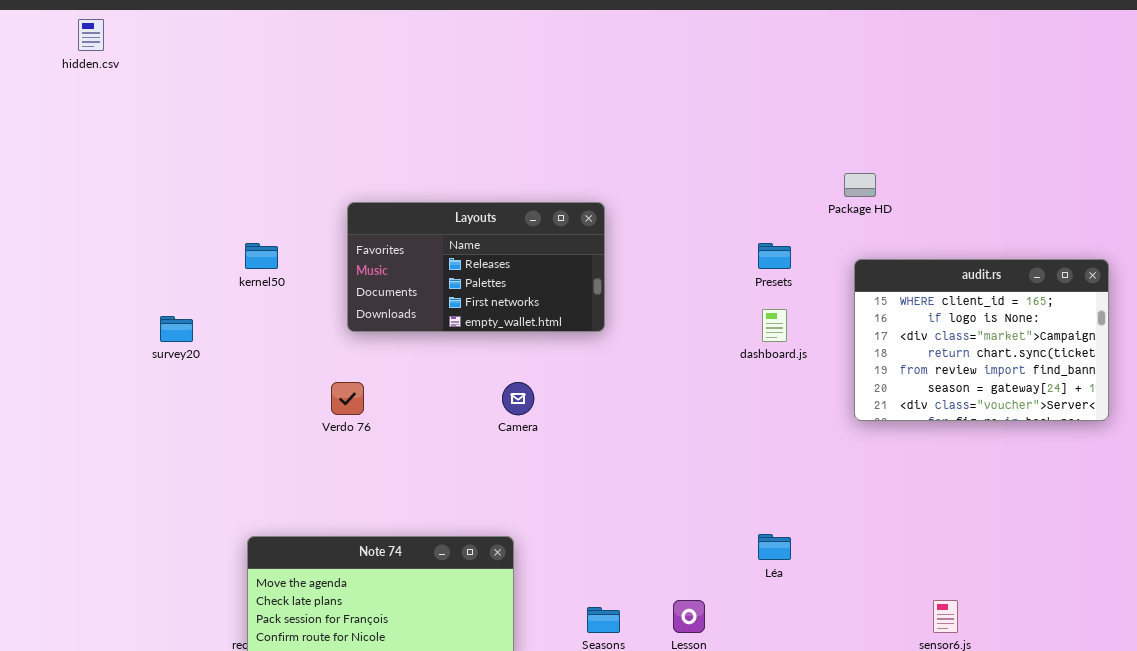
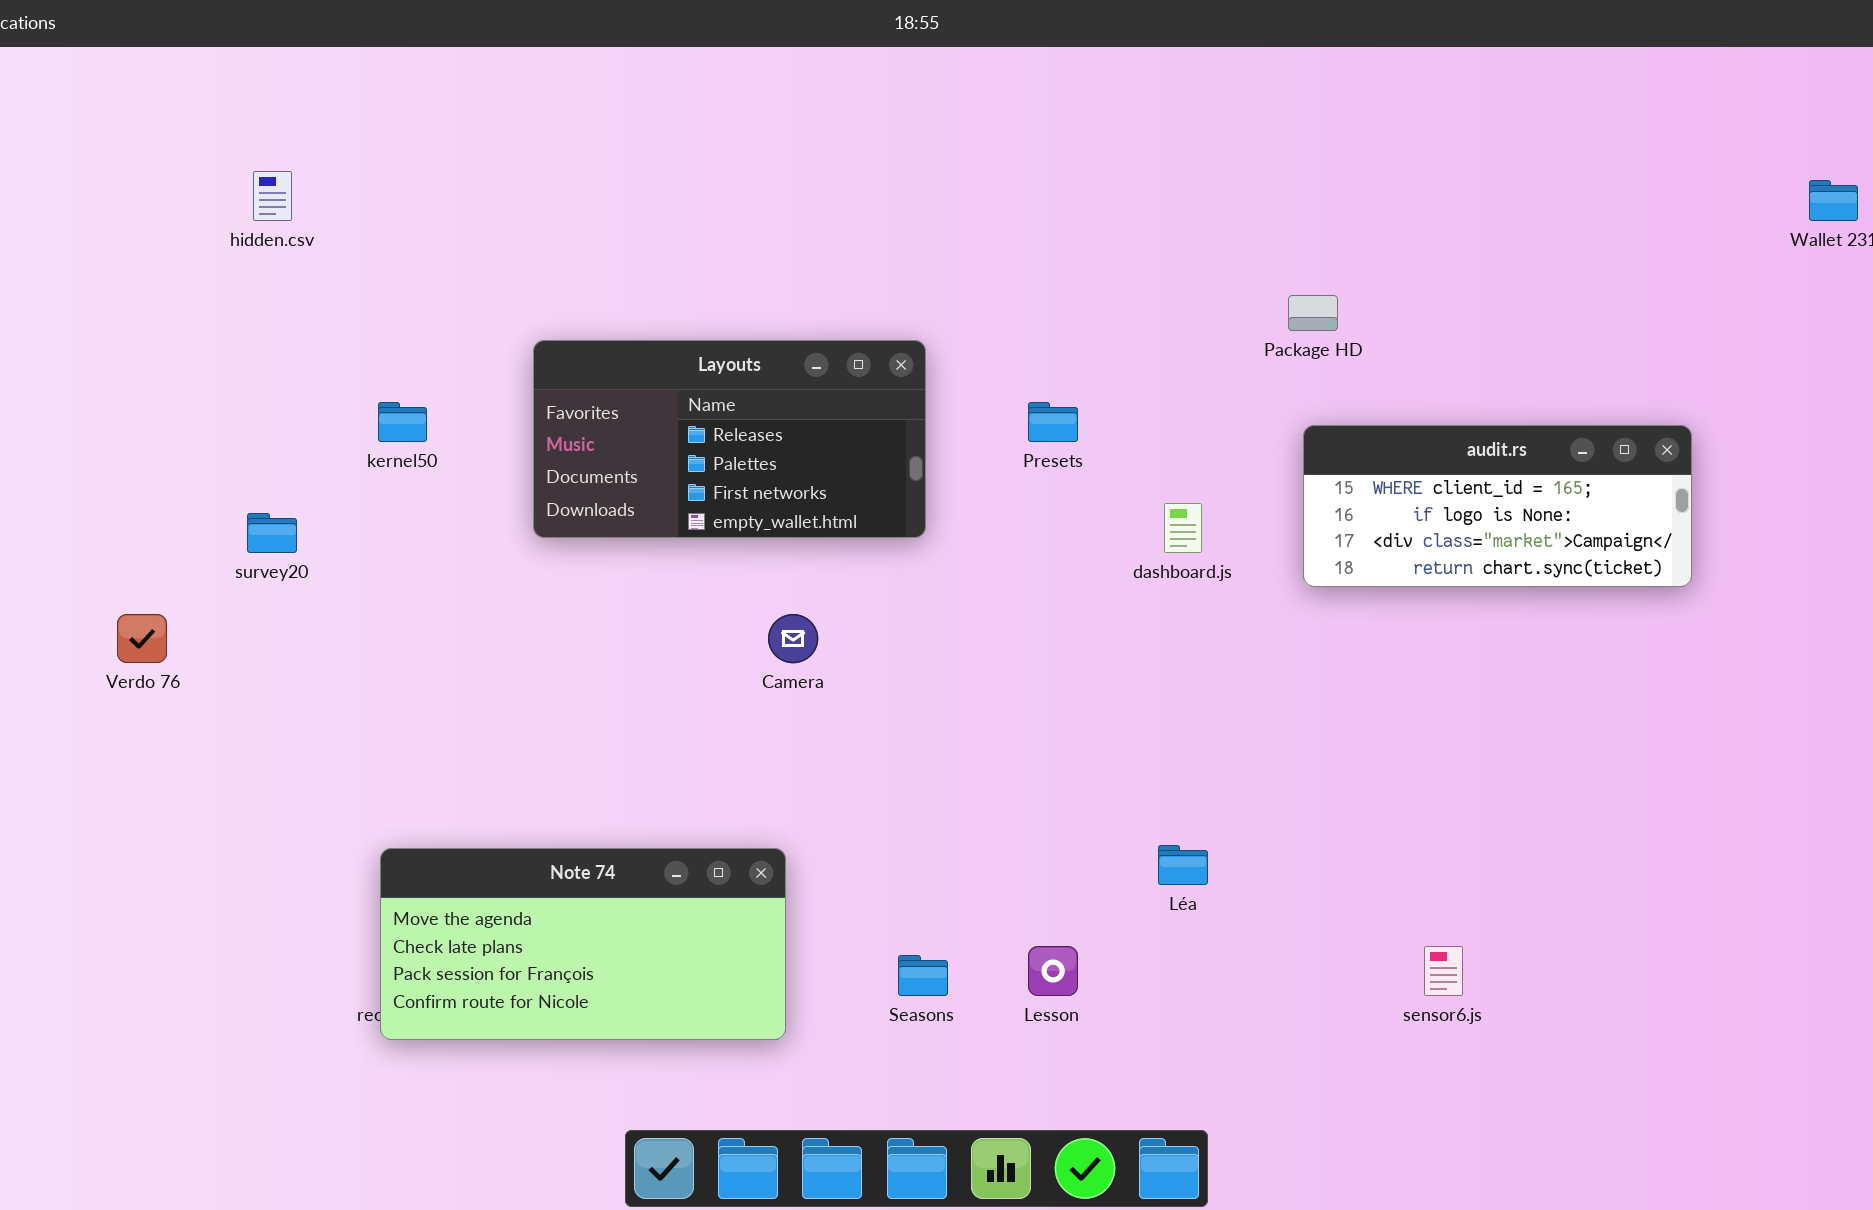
hidden.csv: [78,19,104,51] -> [253,171,292,221], moved
Presets: [758,243,791,269] -> [1028,402,1078,442], moved
audit.rs: [854,259,1109,421] -> [1303,425,1692,587], resized
Verdo 76: [331,382,364,415] -> [117,614,167,663], moved

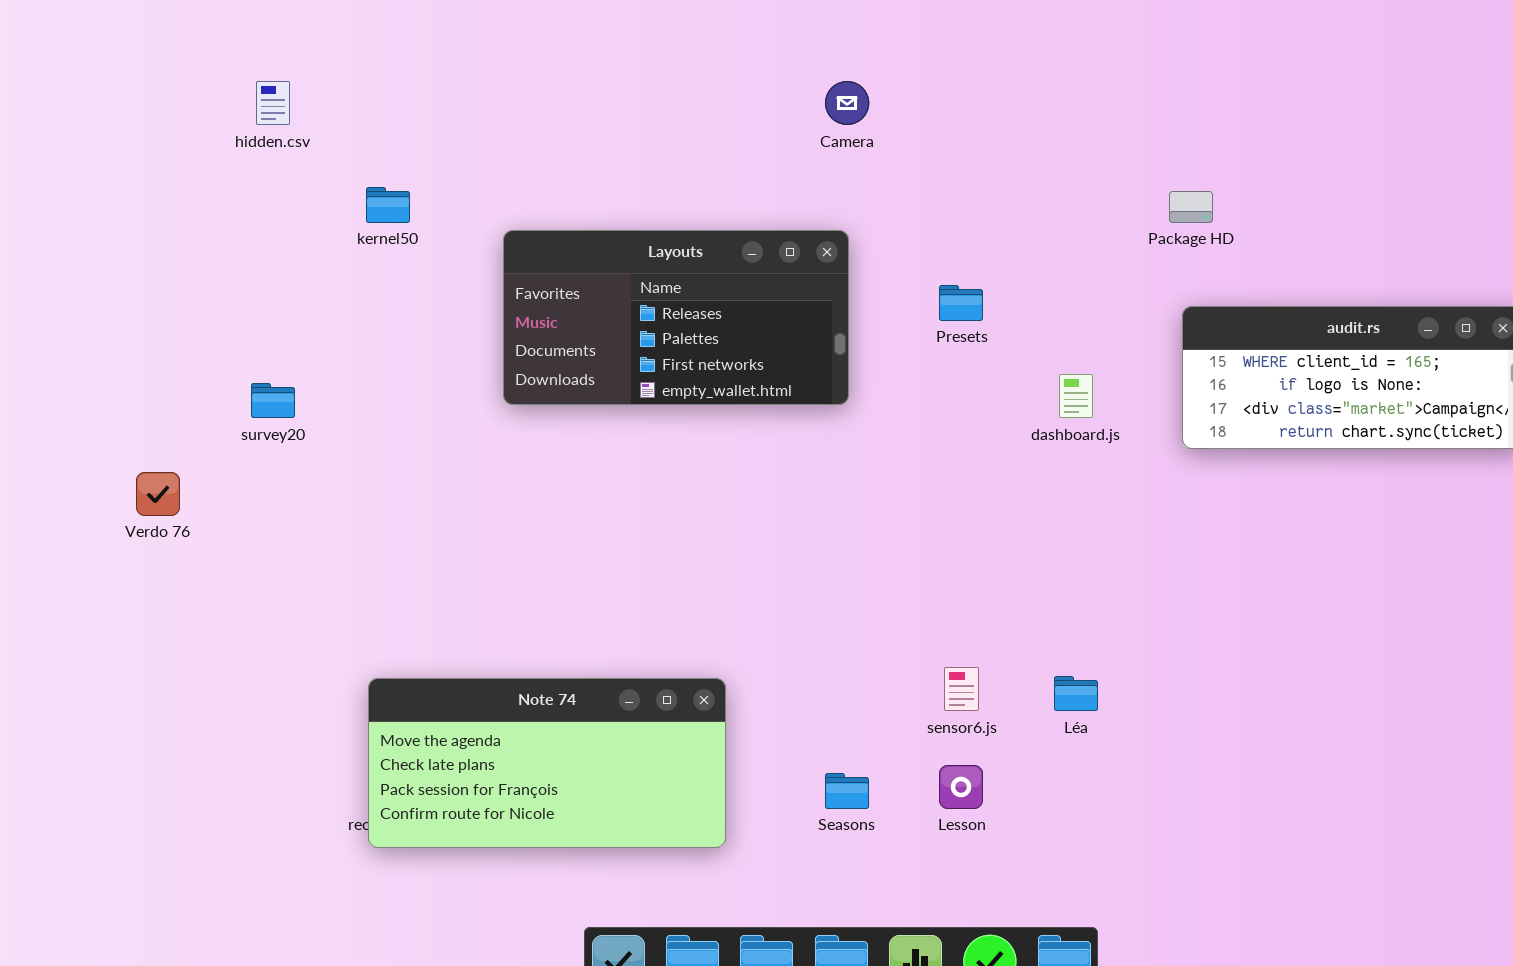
kernel50: [378,402,427,442] -> [366,187,410,223], moved
Camera: [768,614,818,663] -> [825,81,869,125], moved
sensor6.js: [1424,946,1463,996] -> [944,667,979,711], moved

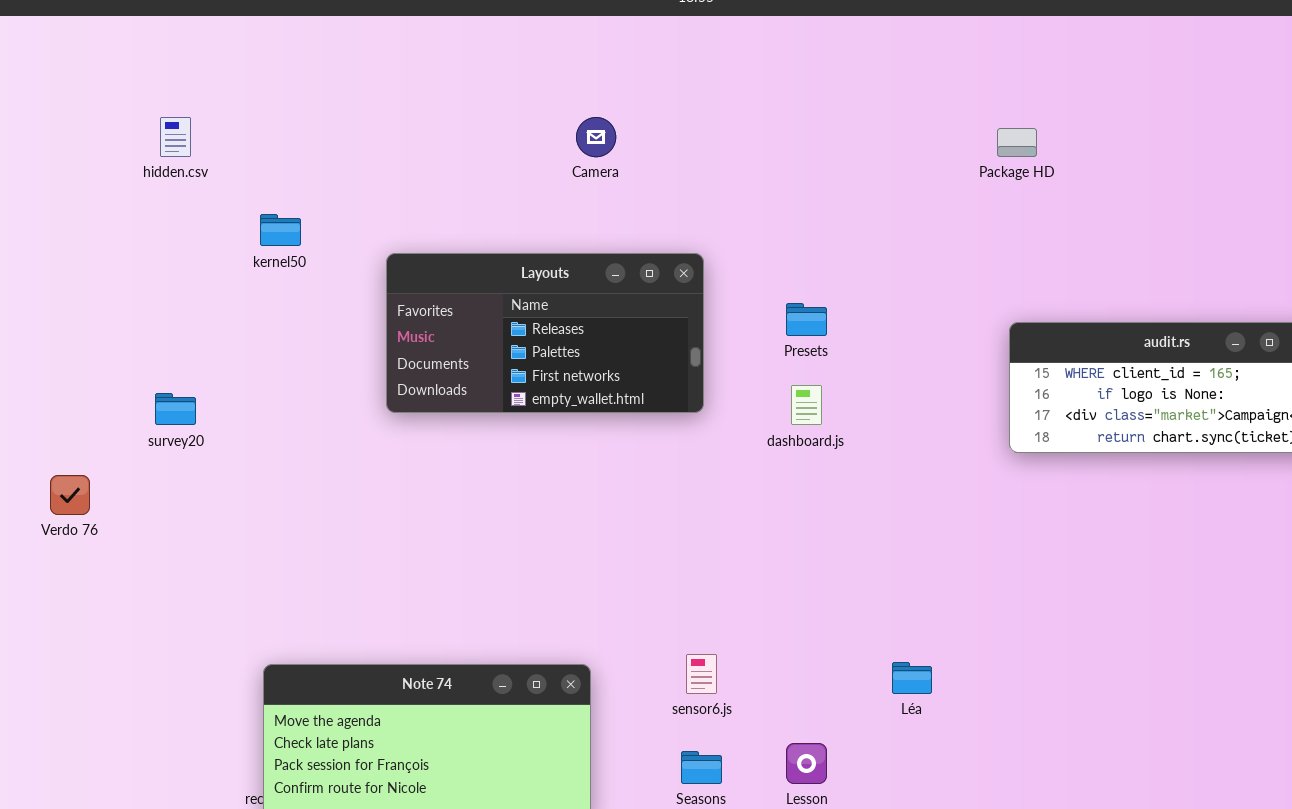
Camera: [825,81,869,125] -> [576,117,616,157], moved
Package HD: [1169,191,1213,223] -> [997,128,1037,157], moved
dashboard.js: [1059,374,1093,418] -> [791,385,822,425], moved
sensor6.js: [944,667,979,711] -> [686,654,717,694], moved

